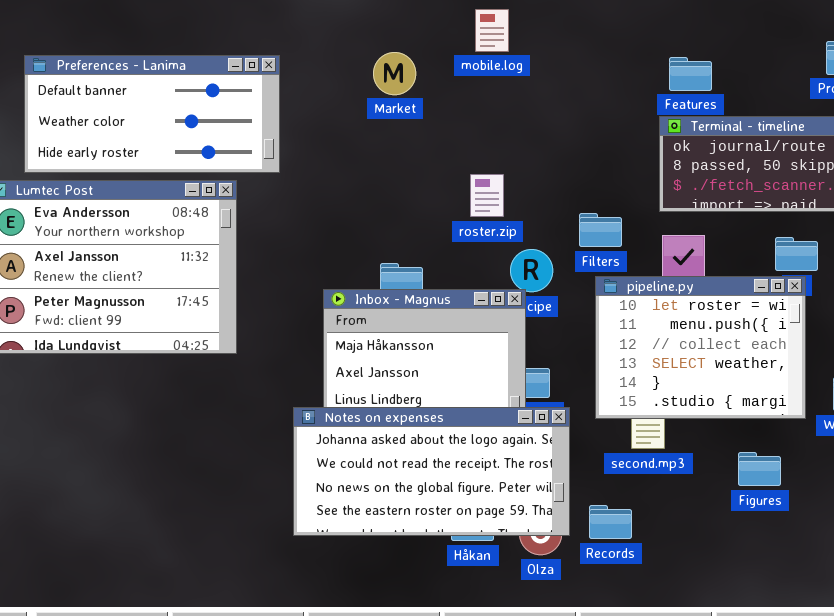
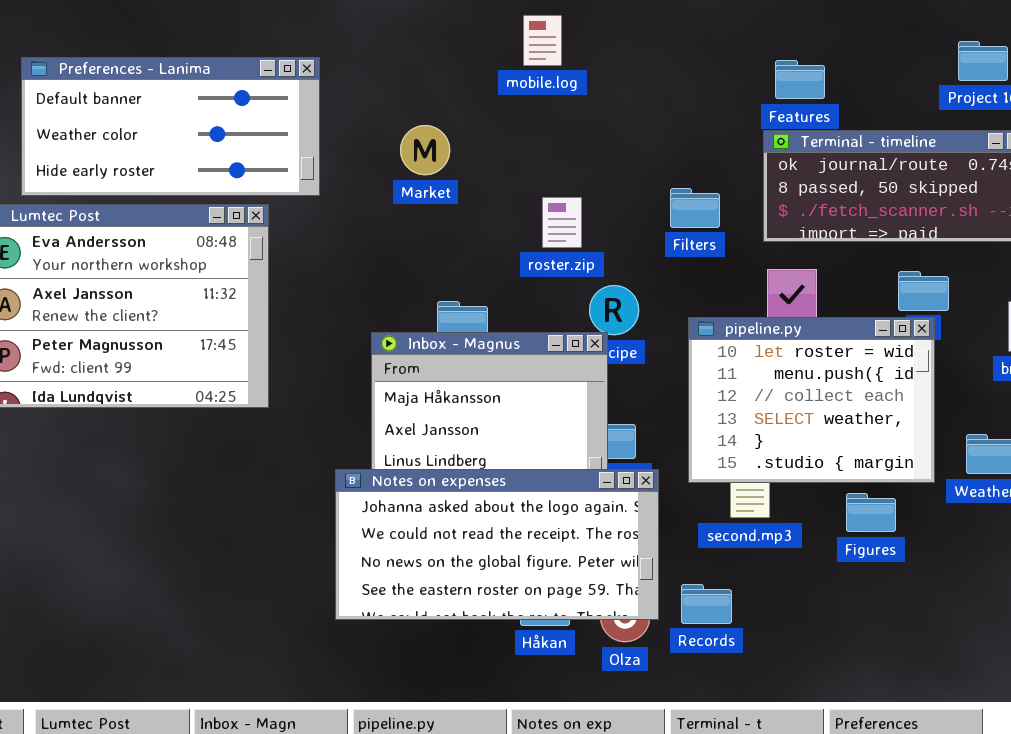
mobile.log: [475,9,509,52] -> [523,15,562,66], moved
Market: [373,52,416,95] -> [400,125,450,175], moved
Filters: [579,213,622,247] -> [670,188,720,228], moved
Figures: [738,452,781,486] -> [846,493,896,532], moved

